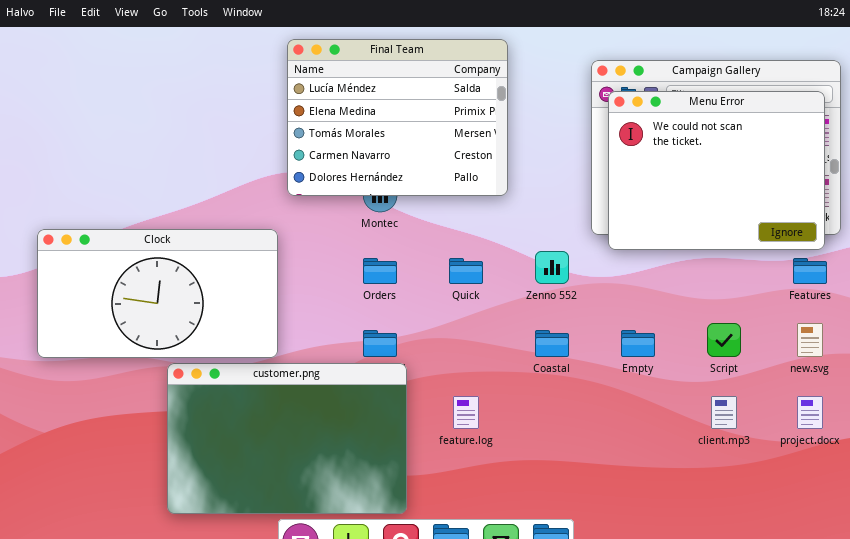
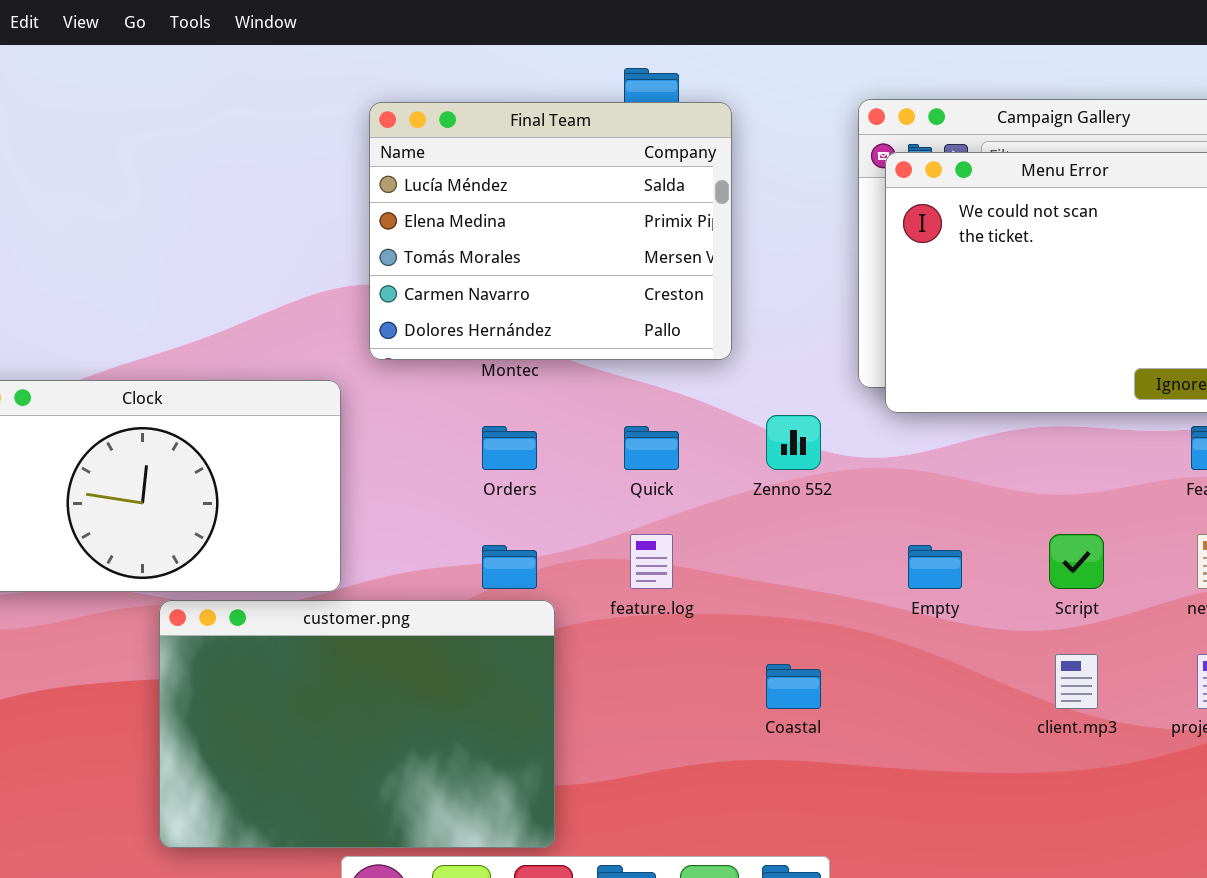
Final Team: [287,39,508,196] -> [369,102,732,360], moved
Coastal: [535,330,569,357] -> [766,664,821,709], moved
feature.log: [453,396,479,429] -> [630,534,673,589], moved

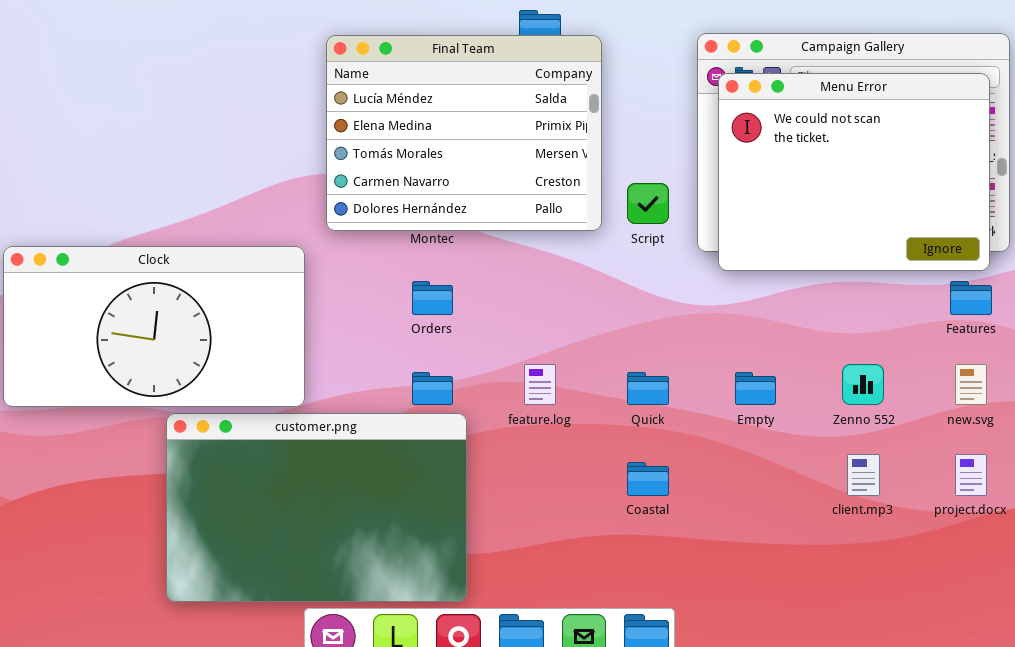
Zenno 552: [766,415,821,470] -> [842,364,884,405], moved
Quick: [624,426,679,470] -> [627,372,669,405], moved
Script: [1049,534,1104,589] -> [627,183,669,224], moved

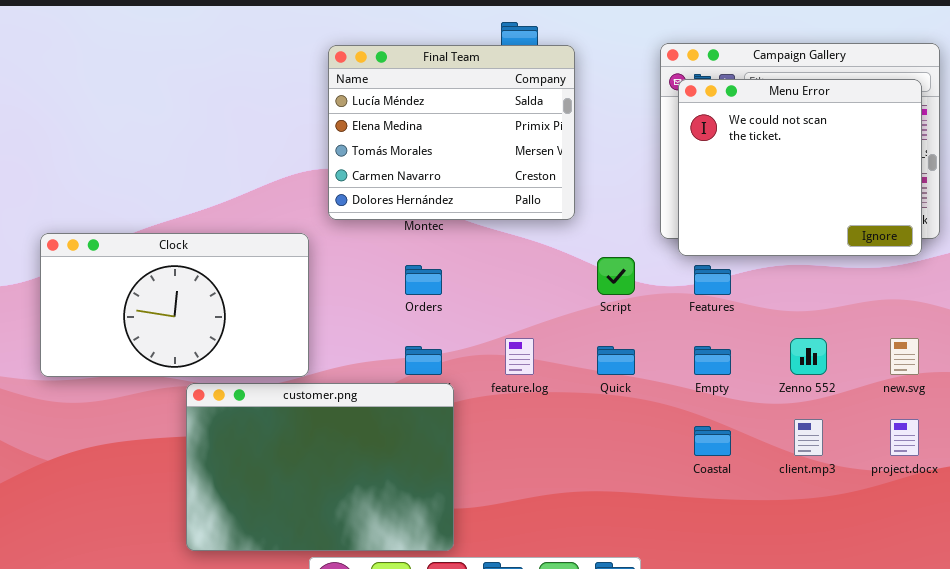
Script: [627,183,669,224] -> [597,257,635,295], moved
Features: [950,281,992,315] -> [694,265,731,295], moved
Coastal: [627,462,669,496] -> [694,426,731,456], moved

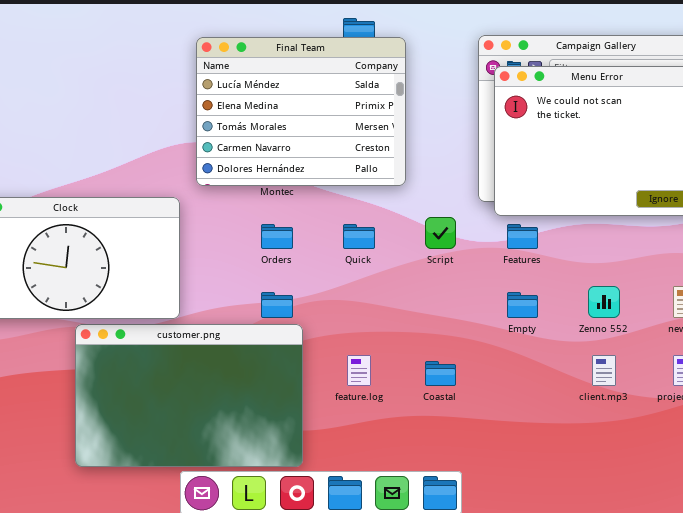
feature.log: [505,338,534,375] -> [347,355,371,386], moved
Quick: [597,346,635,375] -> [343,224,375,249], moved
Coastal: [694,426,731,456] -> [425,361,456,386], moved

